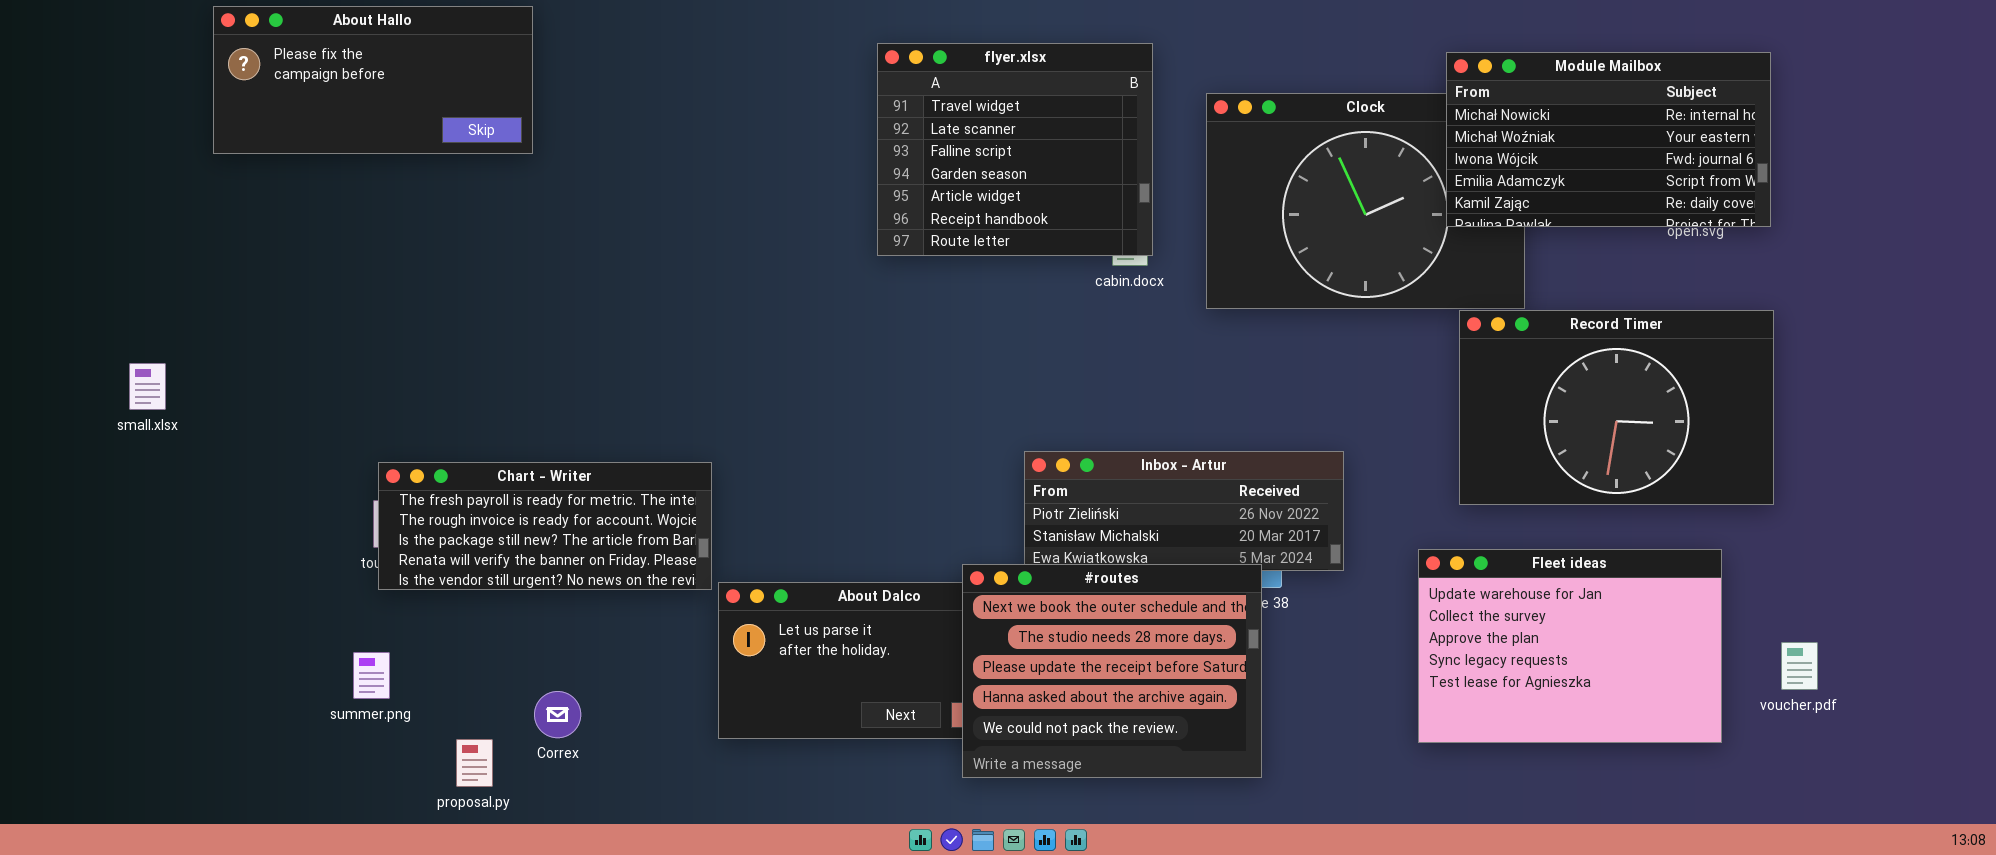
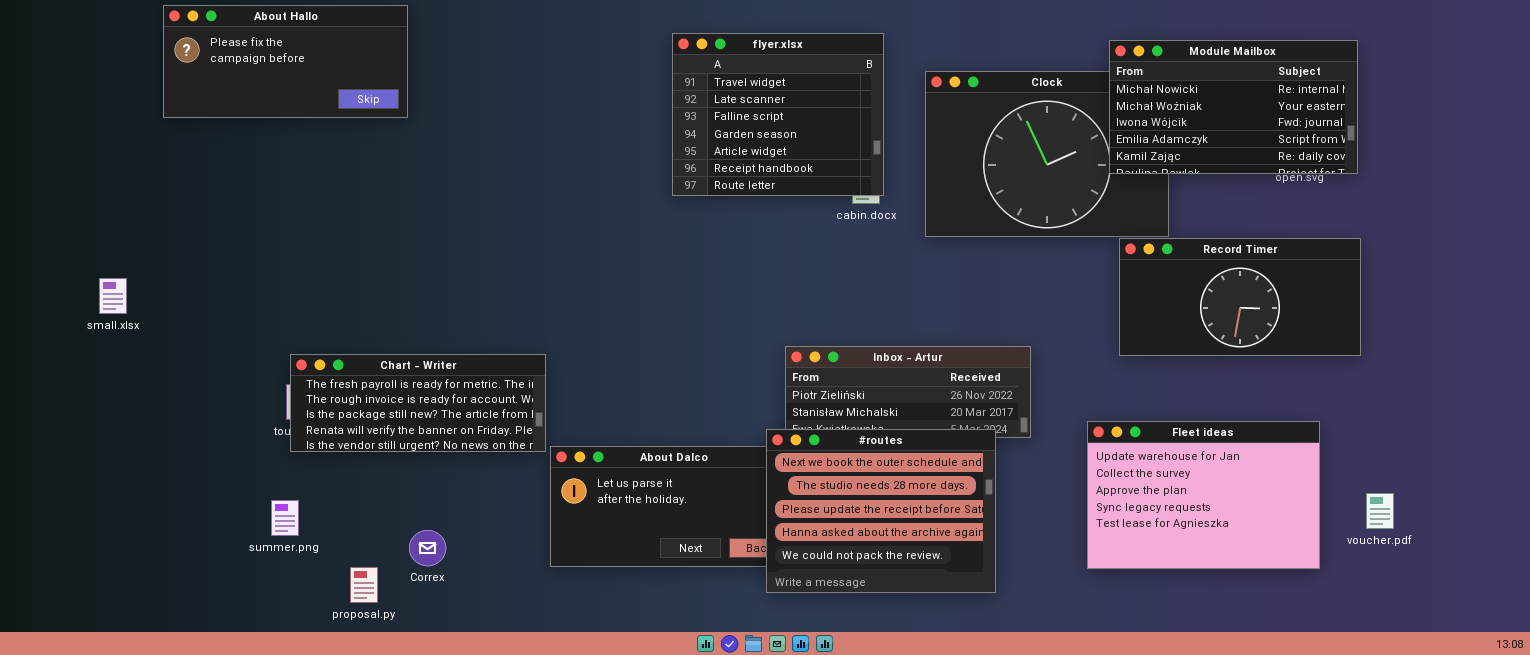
Record Timer: [1459,310,1774,505] -> [1119,238,1361,356], resized
#routes: [962,564,1262,778] -> [766,429,996,593], moved

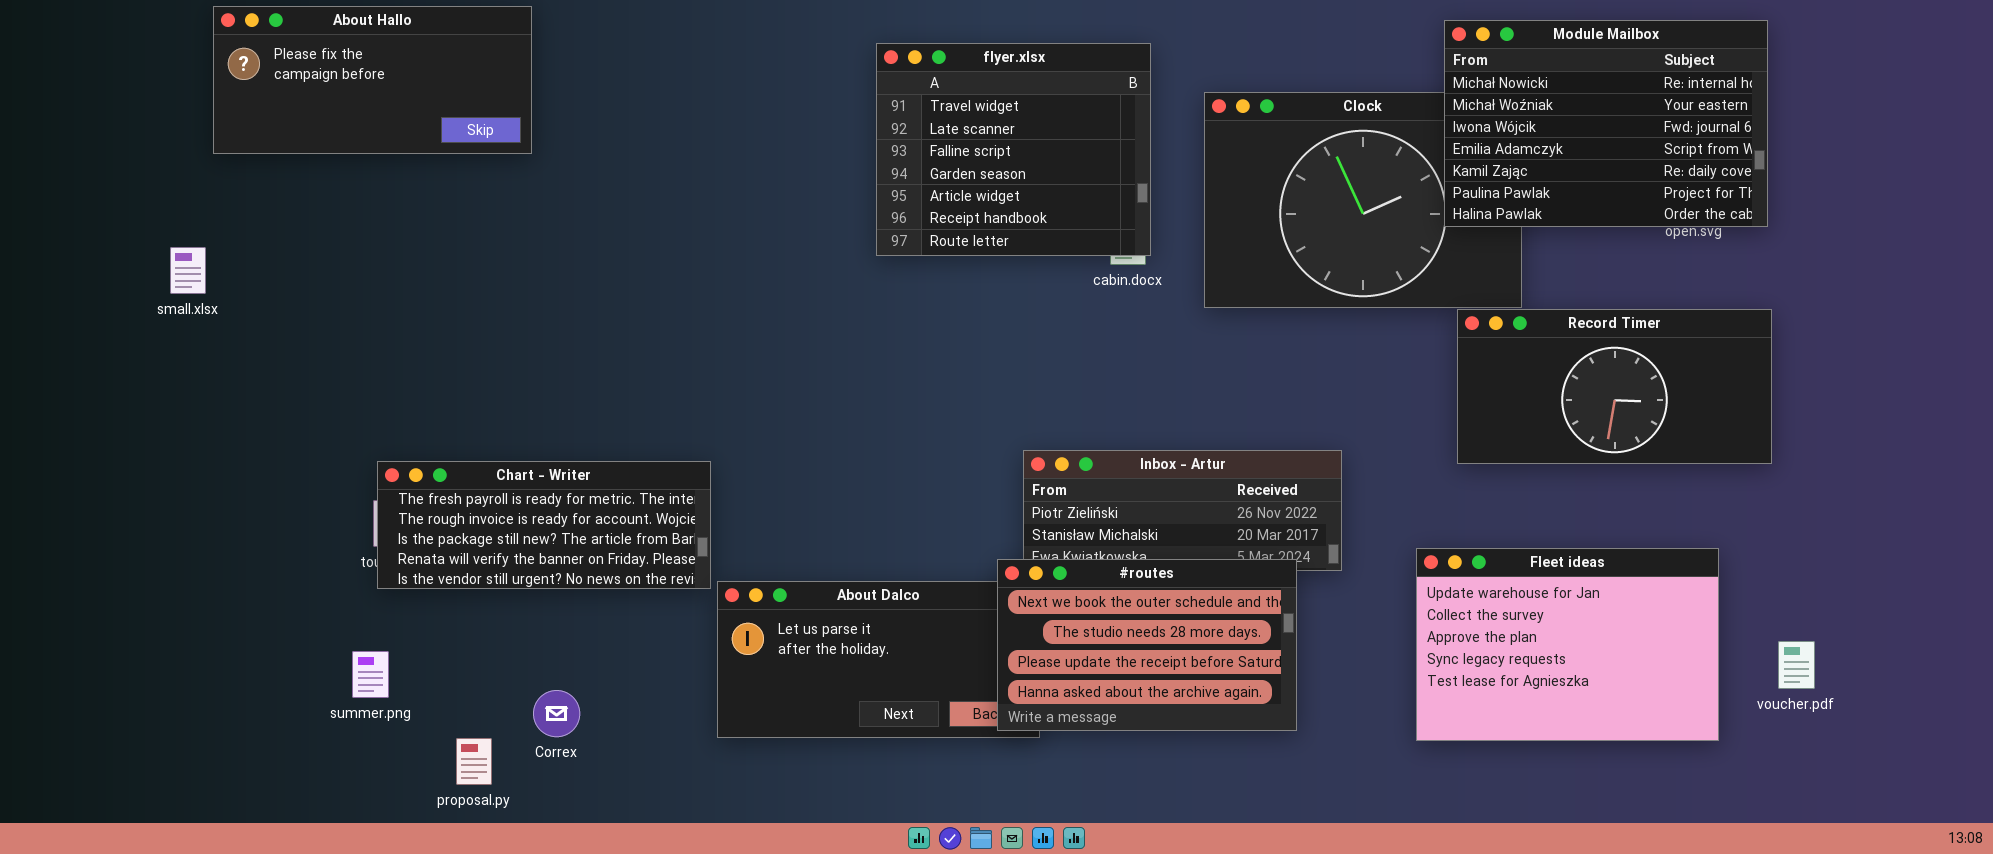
Module Mailbox: [1109,40,1358,174] -> [1444,20,1768,227], resized
small.xlsx: [99,278,127,314] -> [170,247,206,294], moved
#routes: [766,429,996,593] -> [997,559,1297,731], resized

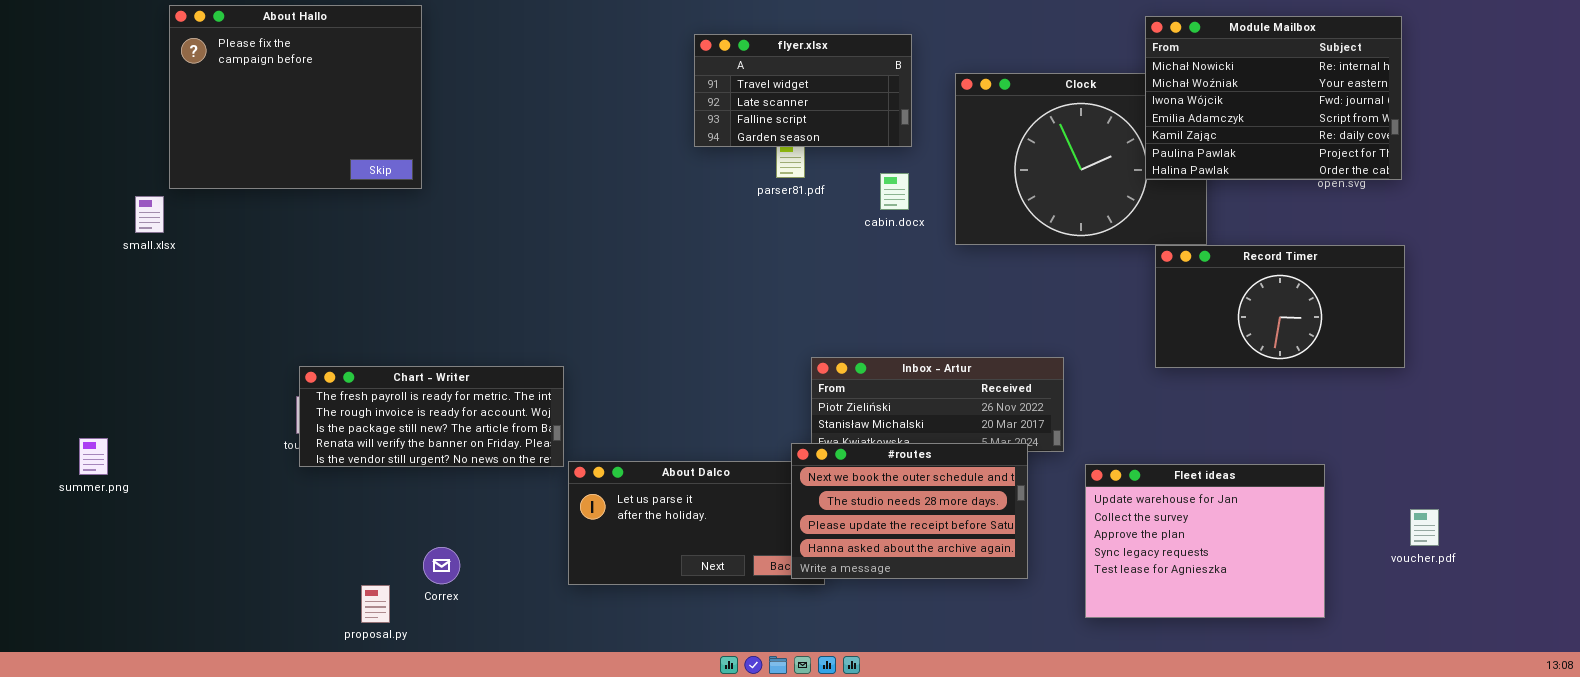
About Hallo: [213,6,532,154] -> [169,5,422,189], resized
flyer.xlsx: [876,43,1151,256] -> [694,34,912,147], resized
Fleet ideas: [1416,548,1719,741] -> [1085,464,1325,618], moved
summer.png: [352,651,389,698] -> [79,438,108,475], moved

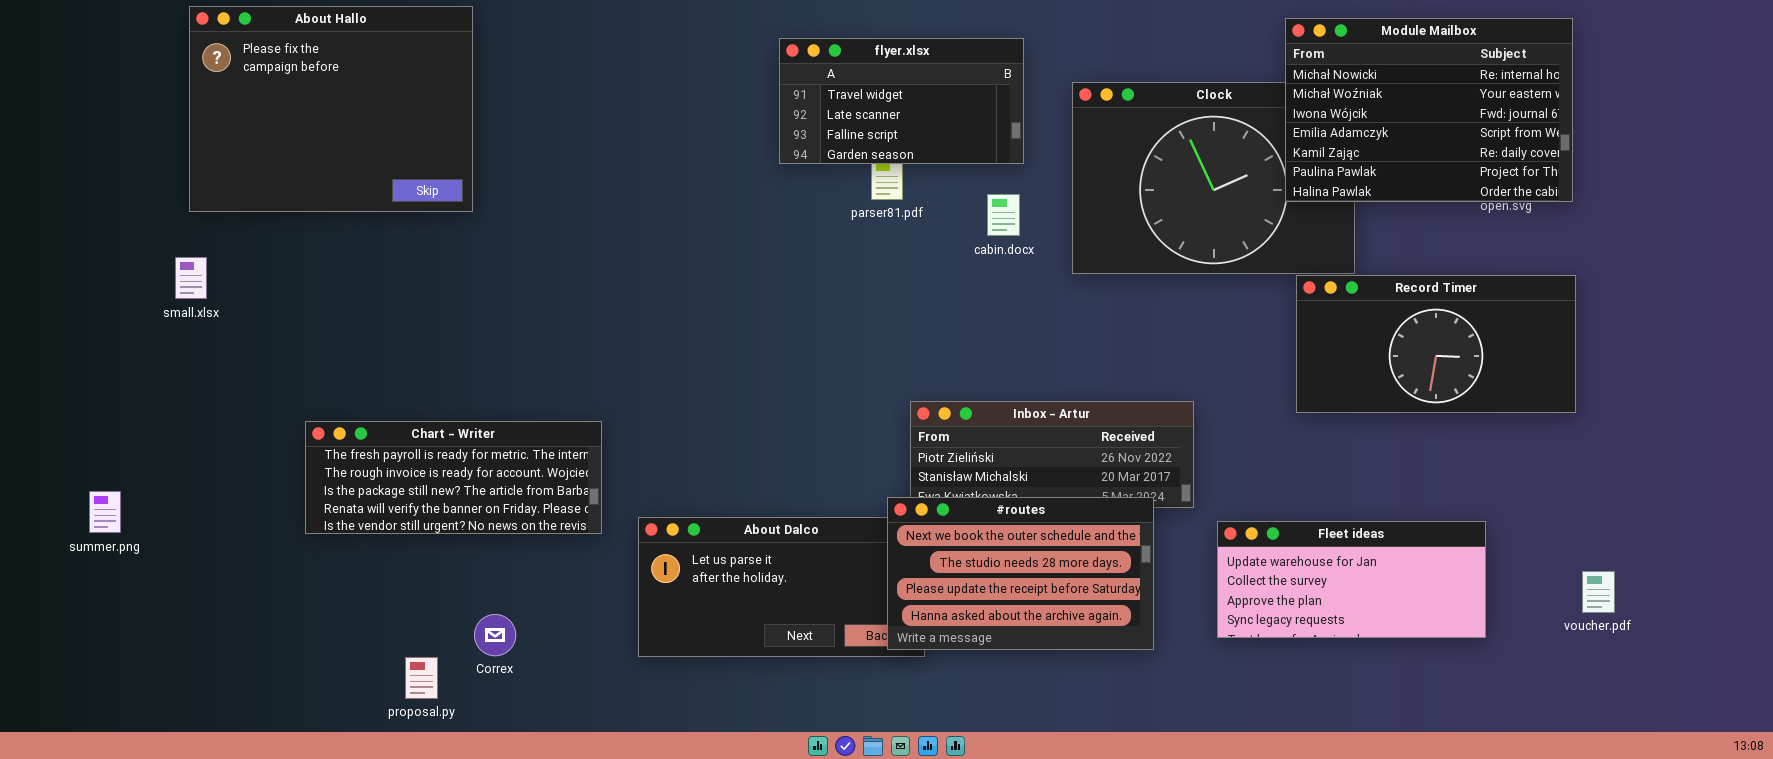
small.xlsx: [135,196,164,233] -> [175,257,207,299], moved
Chart - Writer: [299,366,564,467] -> [305,421,602,534], moved
Fleet ideas: [1085,464,1325,618] -> [1217,521,1486,638], resized

